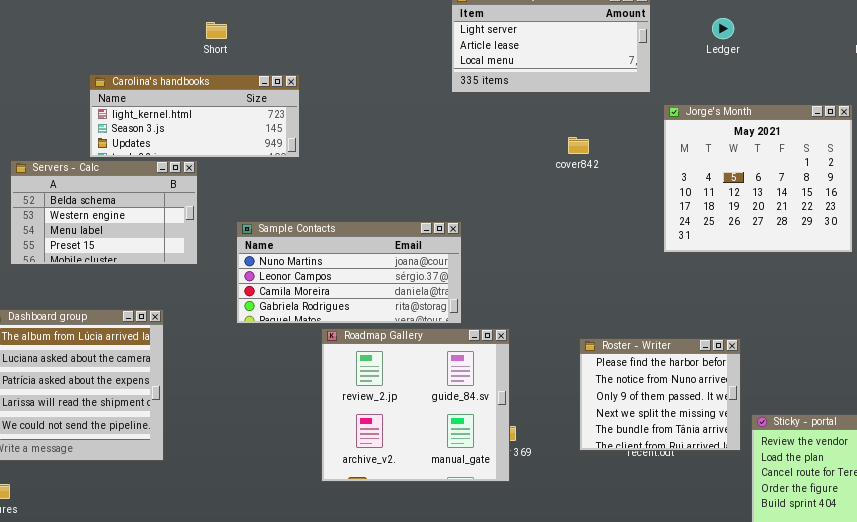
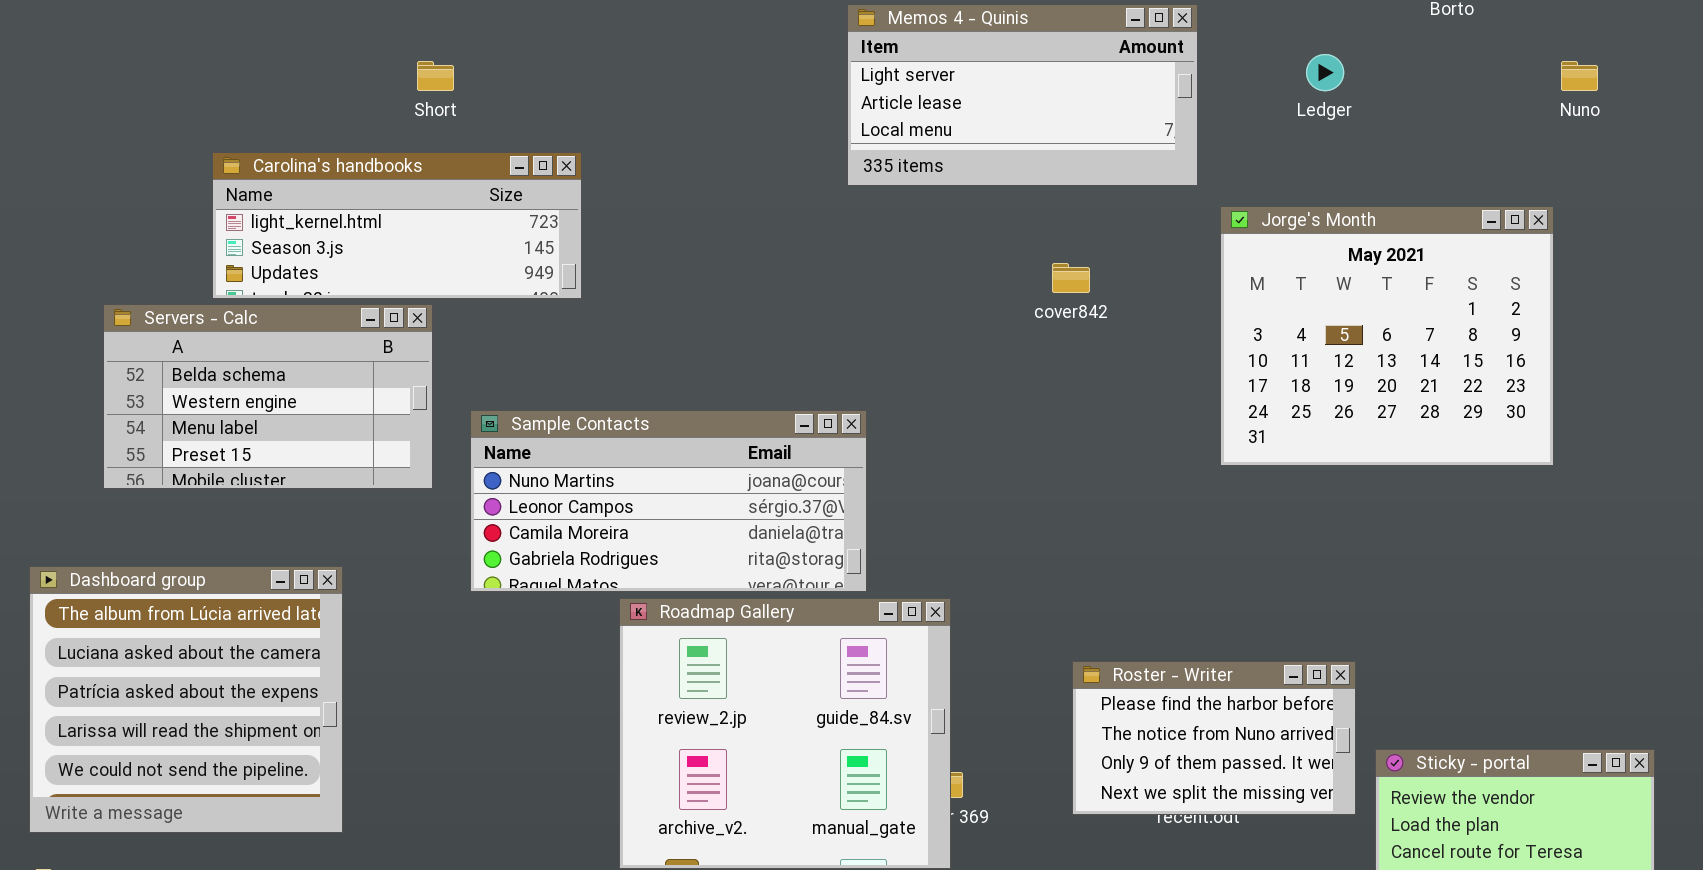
Servers - Calc: [10,160,198,265] -> [103,304,433,489], moved
Roster - Writer: [579,338,741,451] -> [1072,661,1356,815], resized

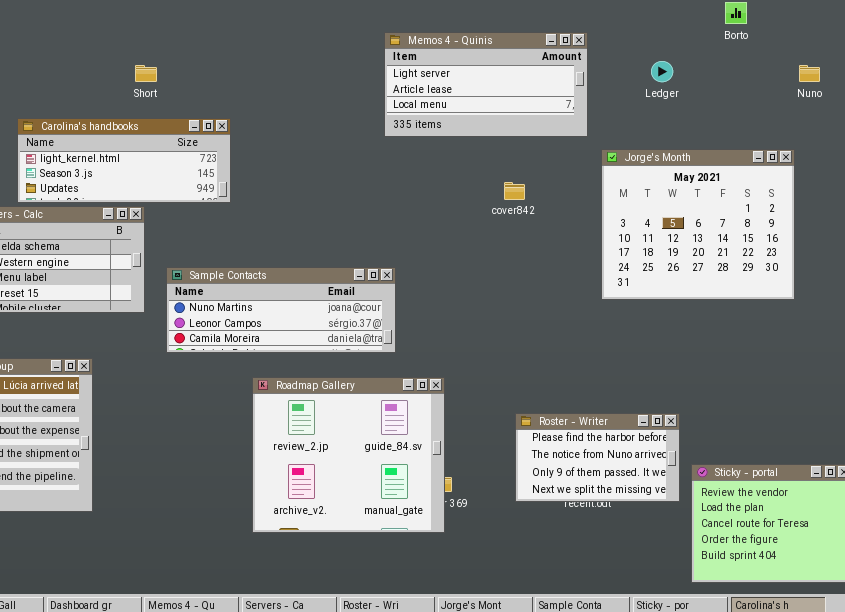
Sample Contacts: [470,410,867,592] -> [166,267,396,353], resized

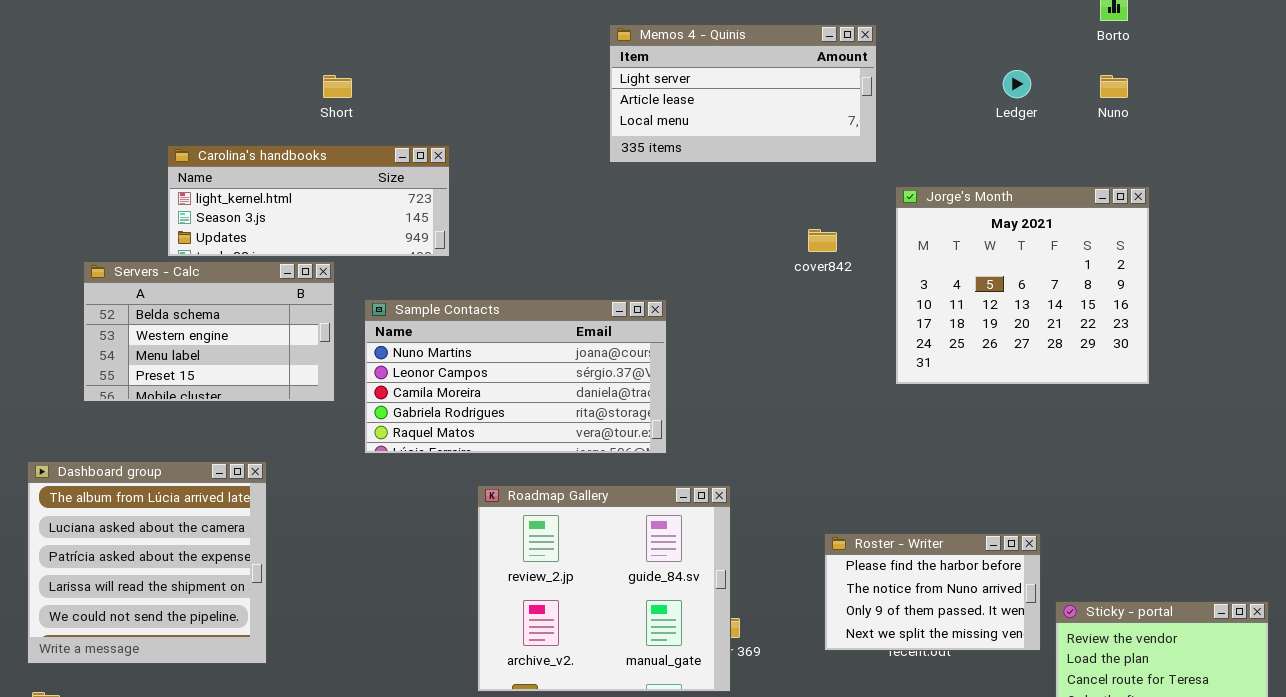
Memos 4 - Quinis: [384,32,588,137] -> [609,24,877,163], moved
Nuno: [799,65,820,82] -> [1100,75,1128,98], moved
Jorge's Month: [601,149,795,300] -> [895,186,1150,385], moved
Sample Contacts: [166,267,396,353] -> [364,299,667,454], resized

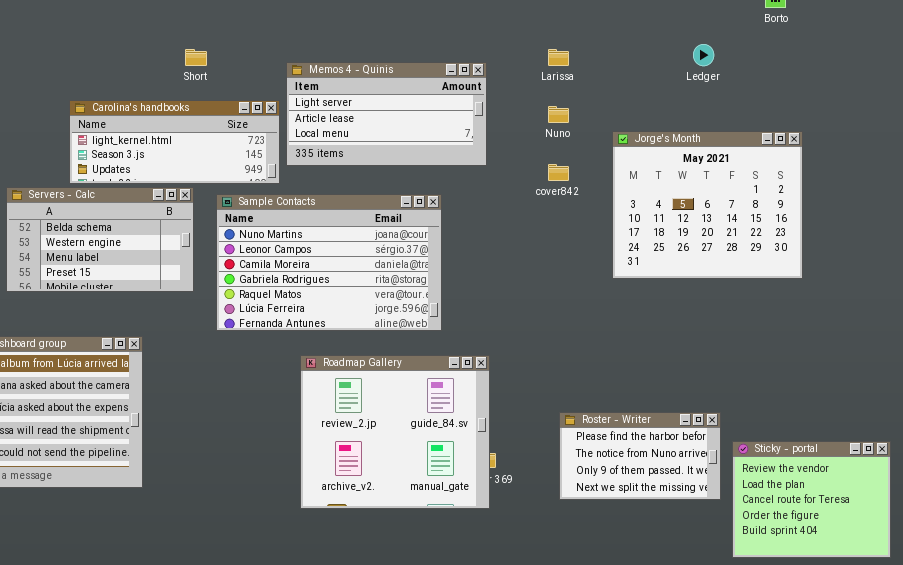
Memos 4 - Quinis: [609,24,877,163] -> [286,62,487,166], moved
Nuno: [1100,75,1128,98] -> [548,106,569,123], moved
Sample Contacts: [364,299,667,454] -> [216,194,442,331], resized
Roster - Writer: [824,533,1041,651] -> [559,412,721,500], moved

